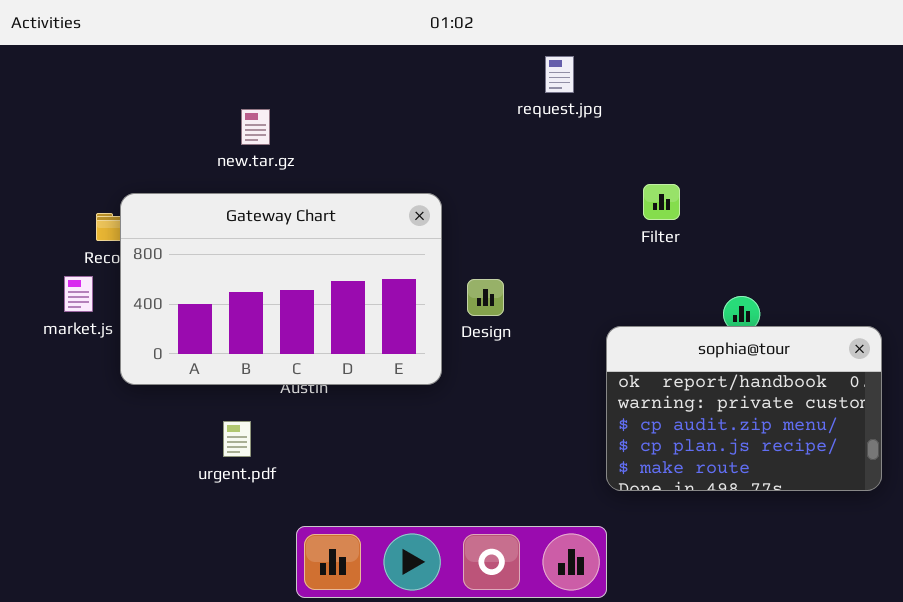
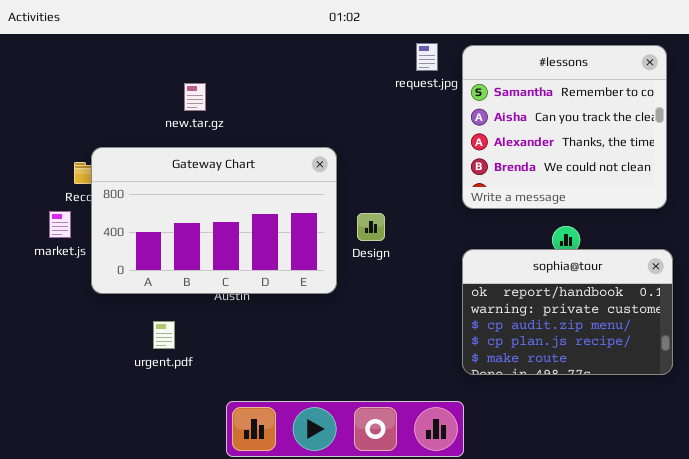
#lessons: none -> [462,45,667,209], opened
urgent.pdf: [223,421,251,457] -> [153,321,175,349], moved

